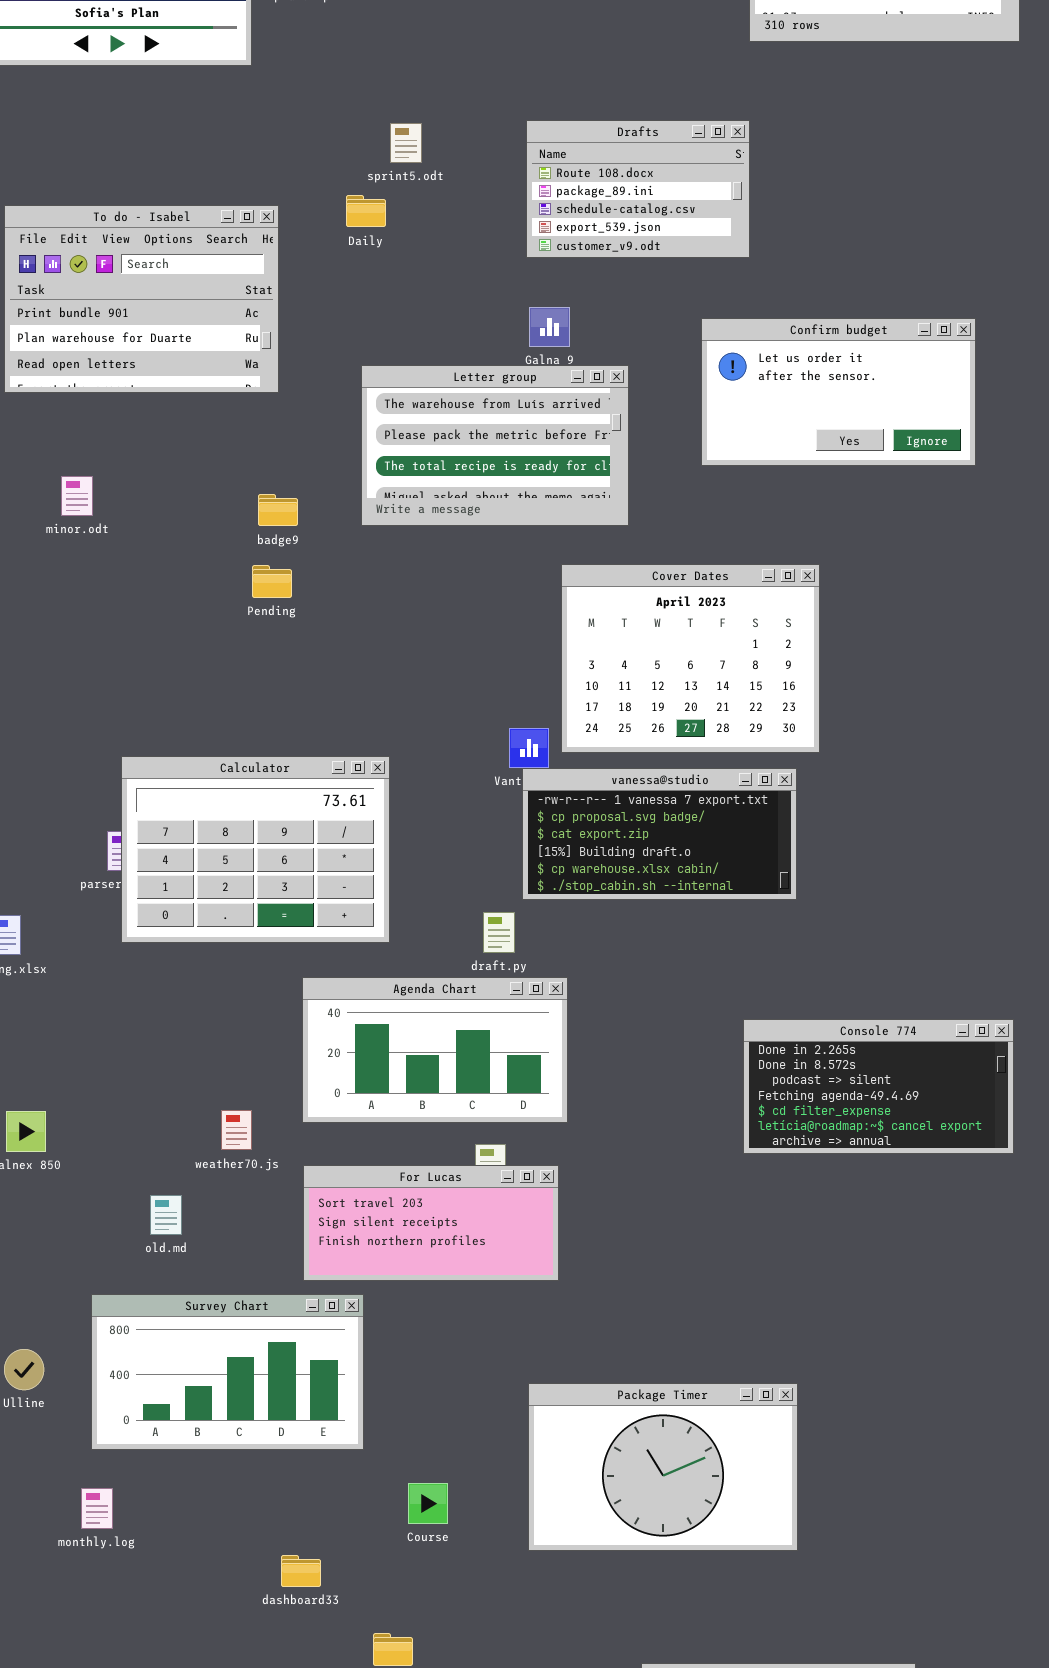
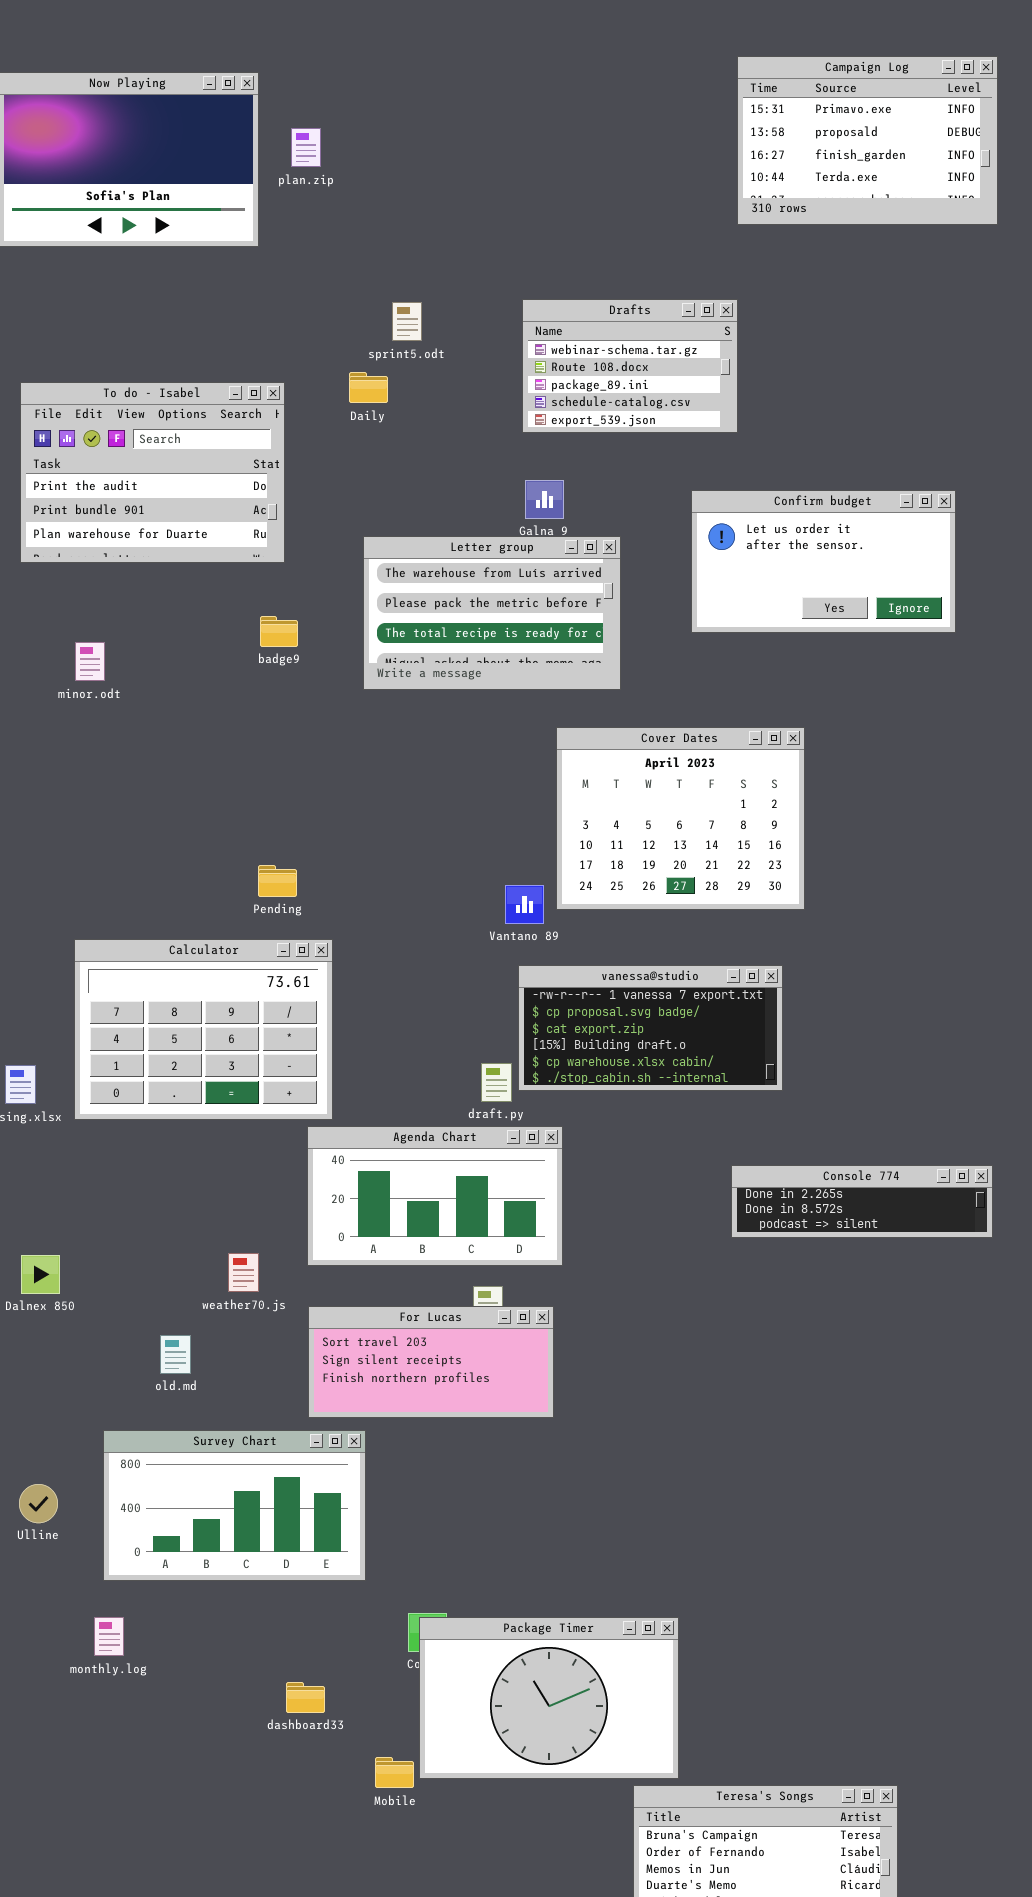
Drafts: [526,120,750,258] -> [522,299,738,433], scrolled up 1 row
To do - Isabel: [4,205,279,393] -> [20,382,285,563], scrolled up 1 row
badge9: [258,494,298,526] -> [260,616,298,647], moved
Pending: [252,565,292,598] -> [258,865,297,897], moved
Calculator: [121,756,390,943] -> [74,939,333,1120], moved
vanessa@studio: [522,768,797,900] -> [518,965,783,1091], moved
Console 774: [743,1019,1014,1154] -> [731,1165,993,1238], resized
Package Timer: [528,1383,798,1551] -> [419,1617,679,1779], moved

